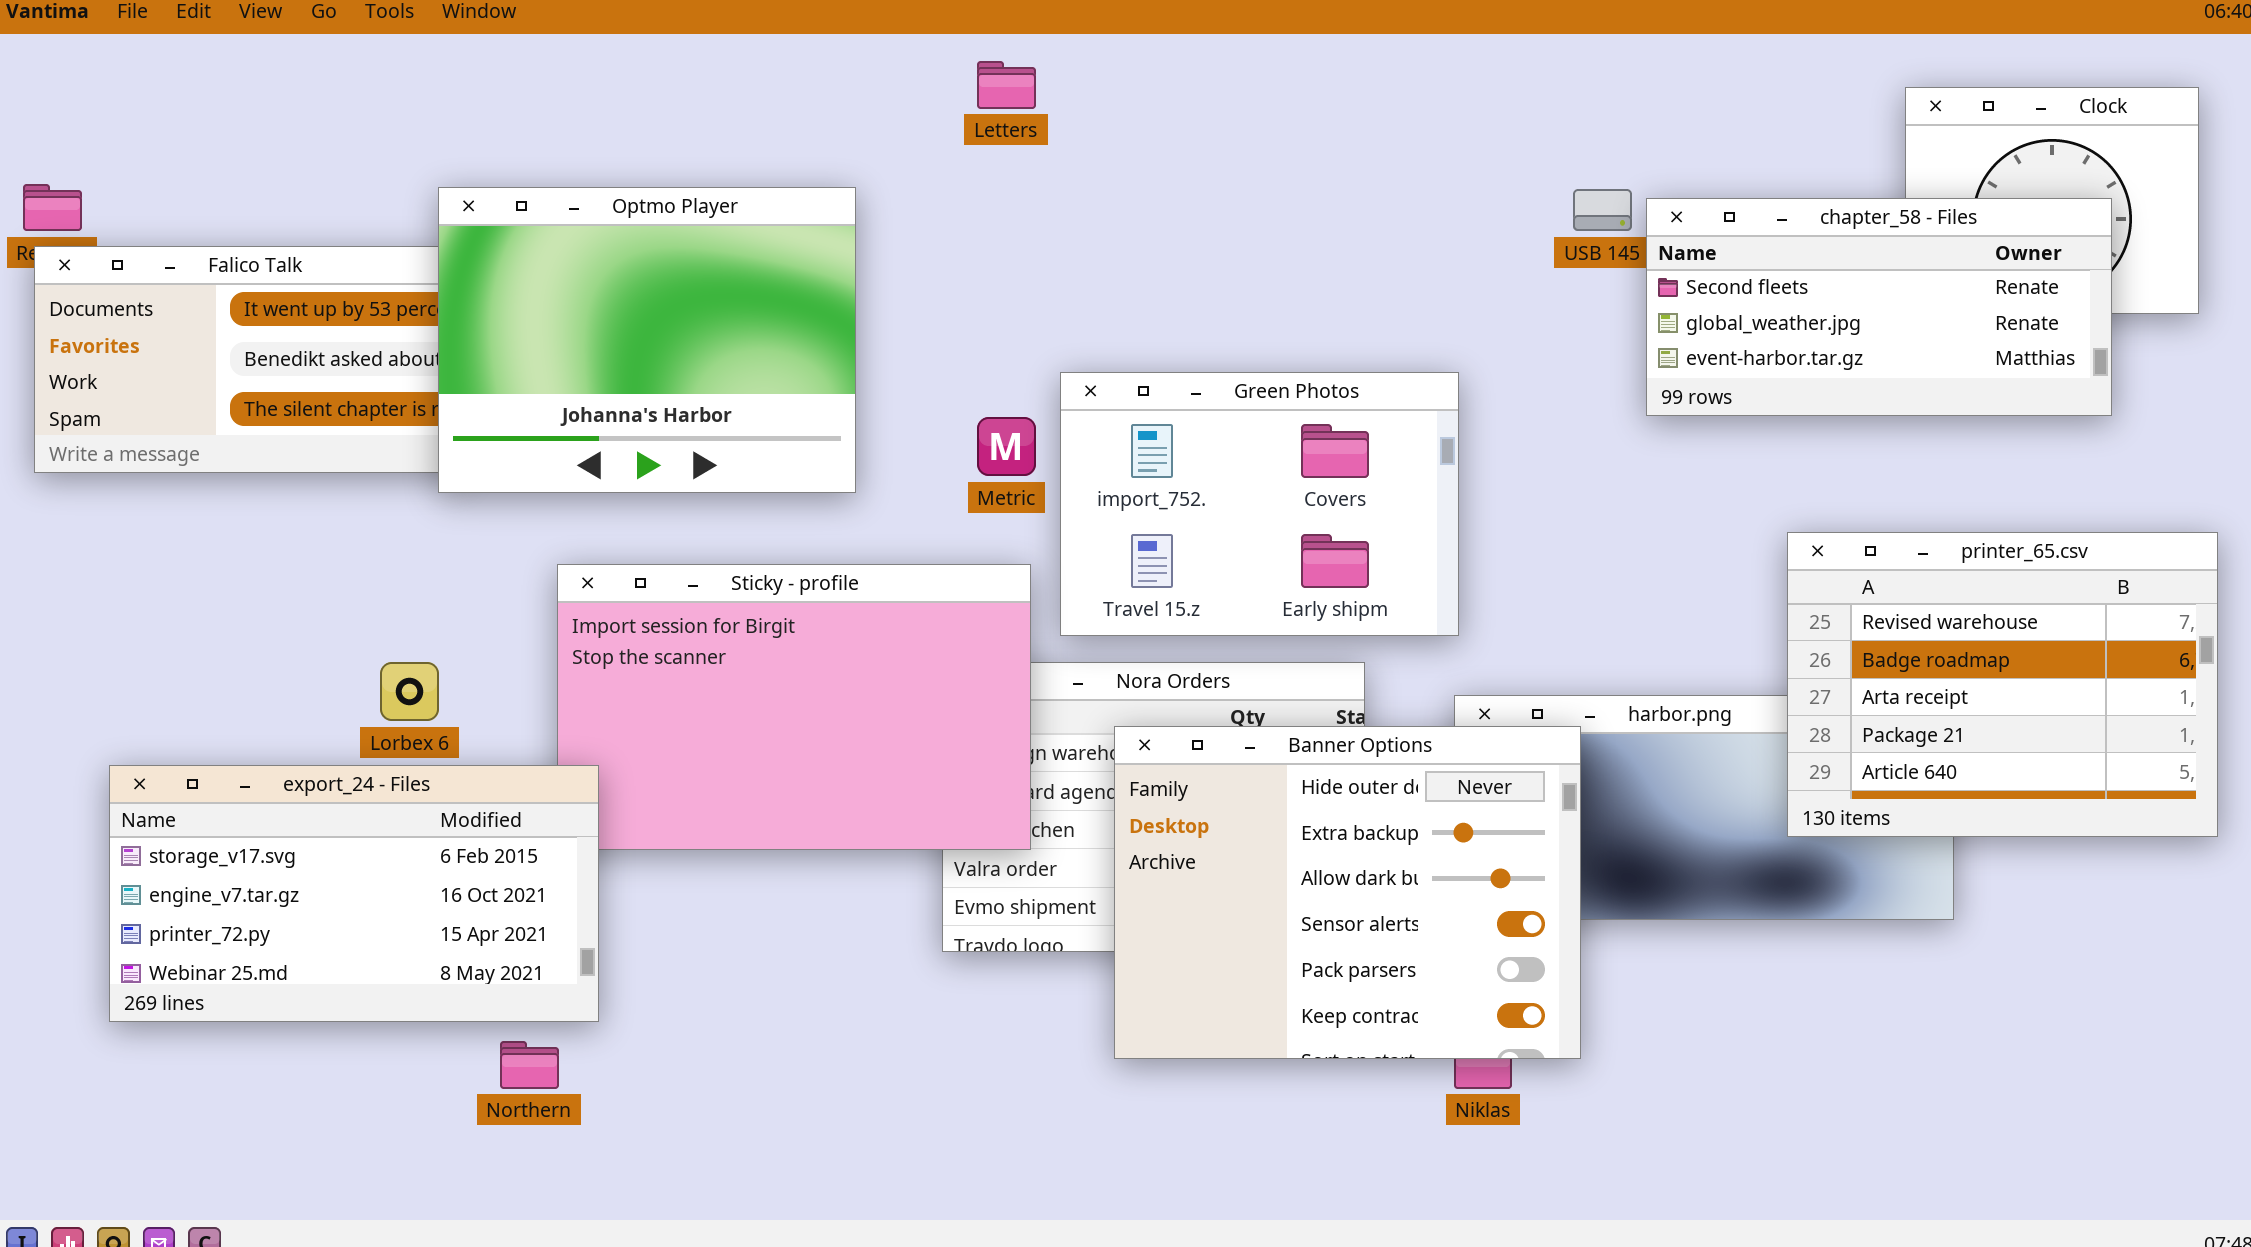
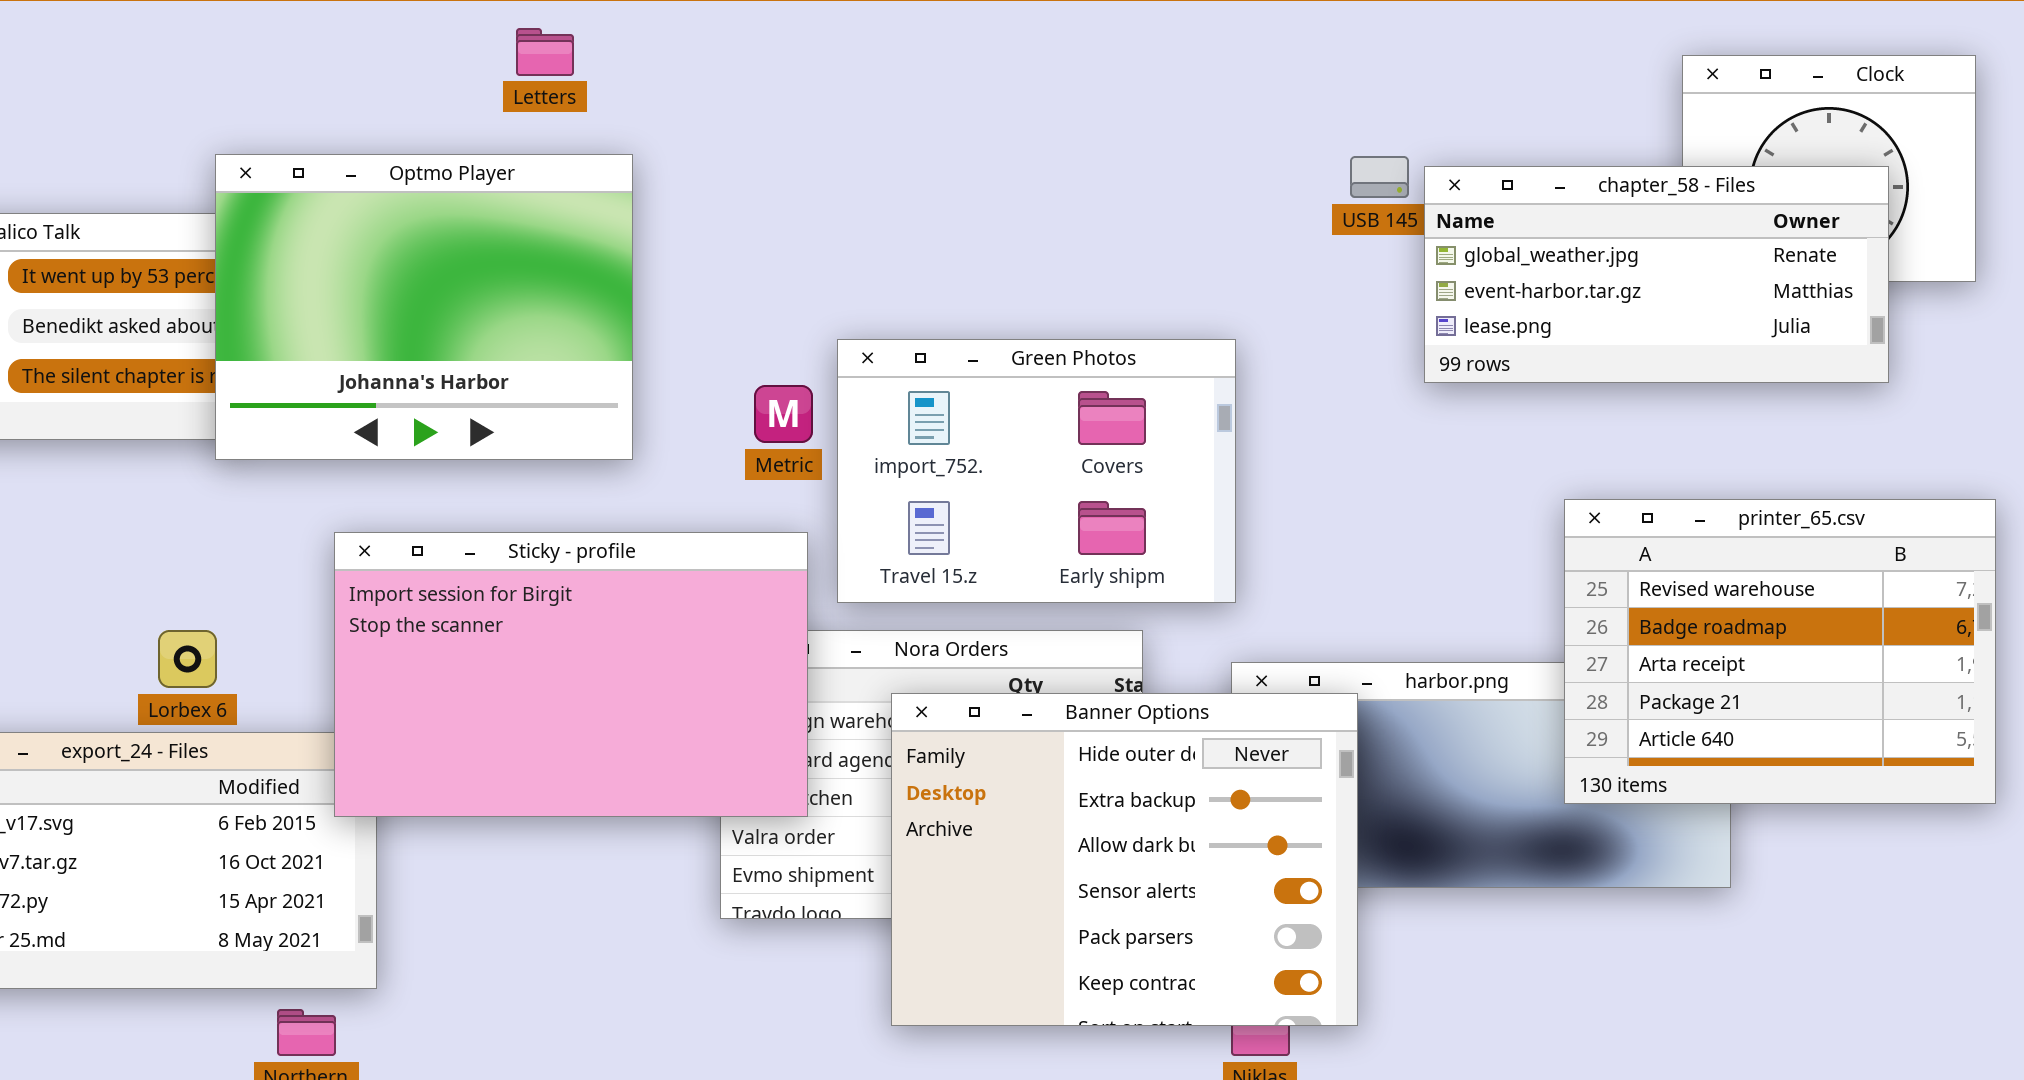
Letters: [977,61,1036,109] -> [516,28,574,76], moved
chapter_58 - Files: [1646,198,2112,416] -> [1424,166,1889,383], scrolled down 1 row
Sticky - profile: [557,564,1031,850] -> [334,532,808,817], raised

